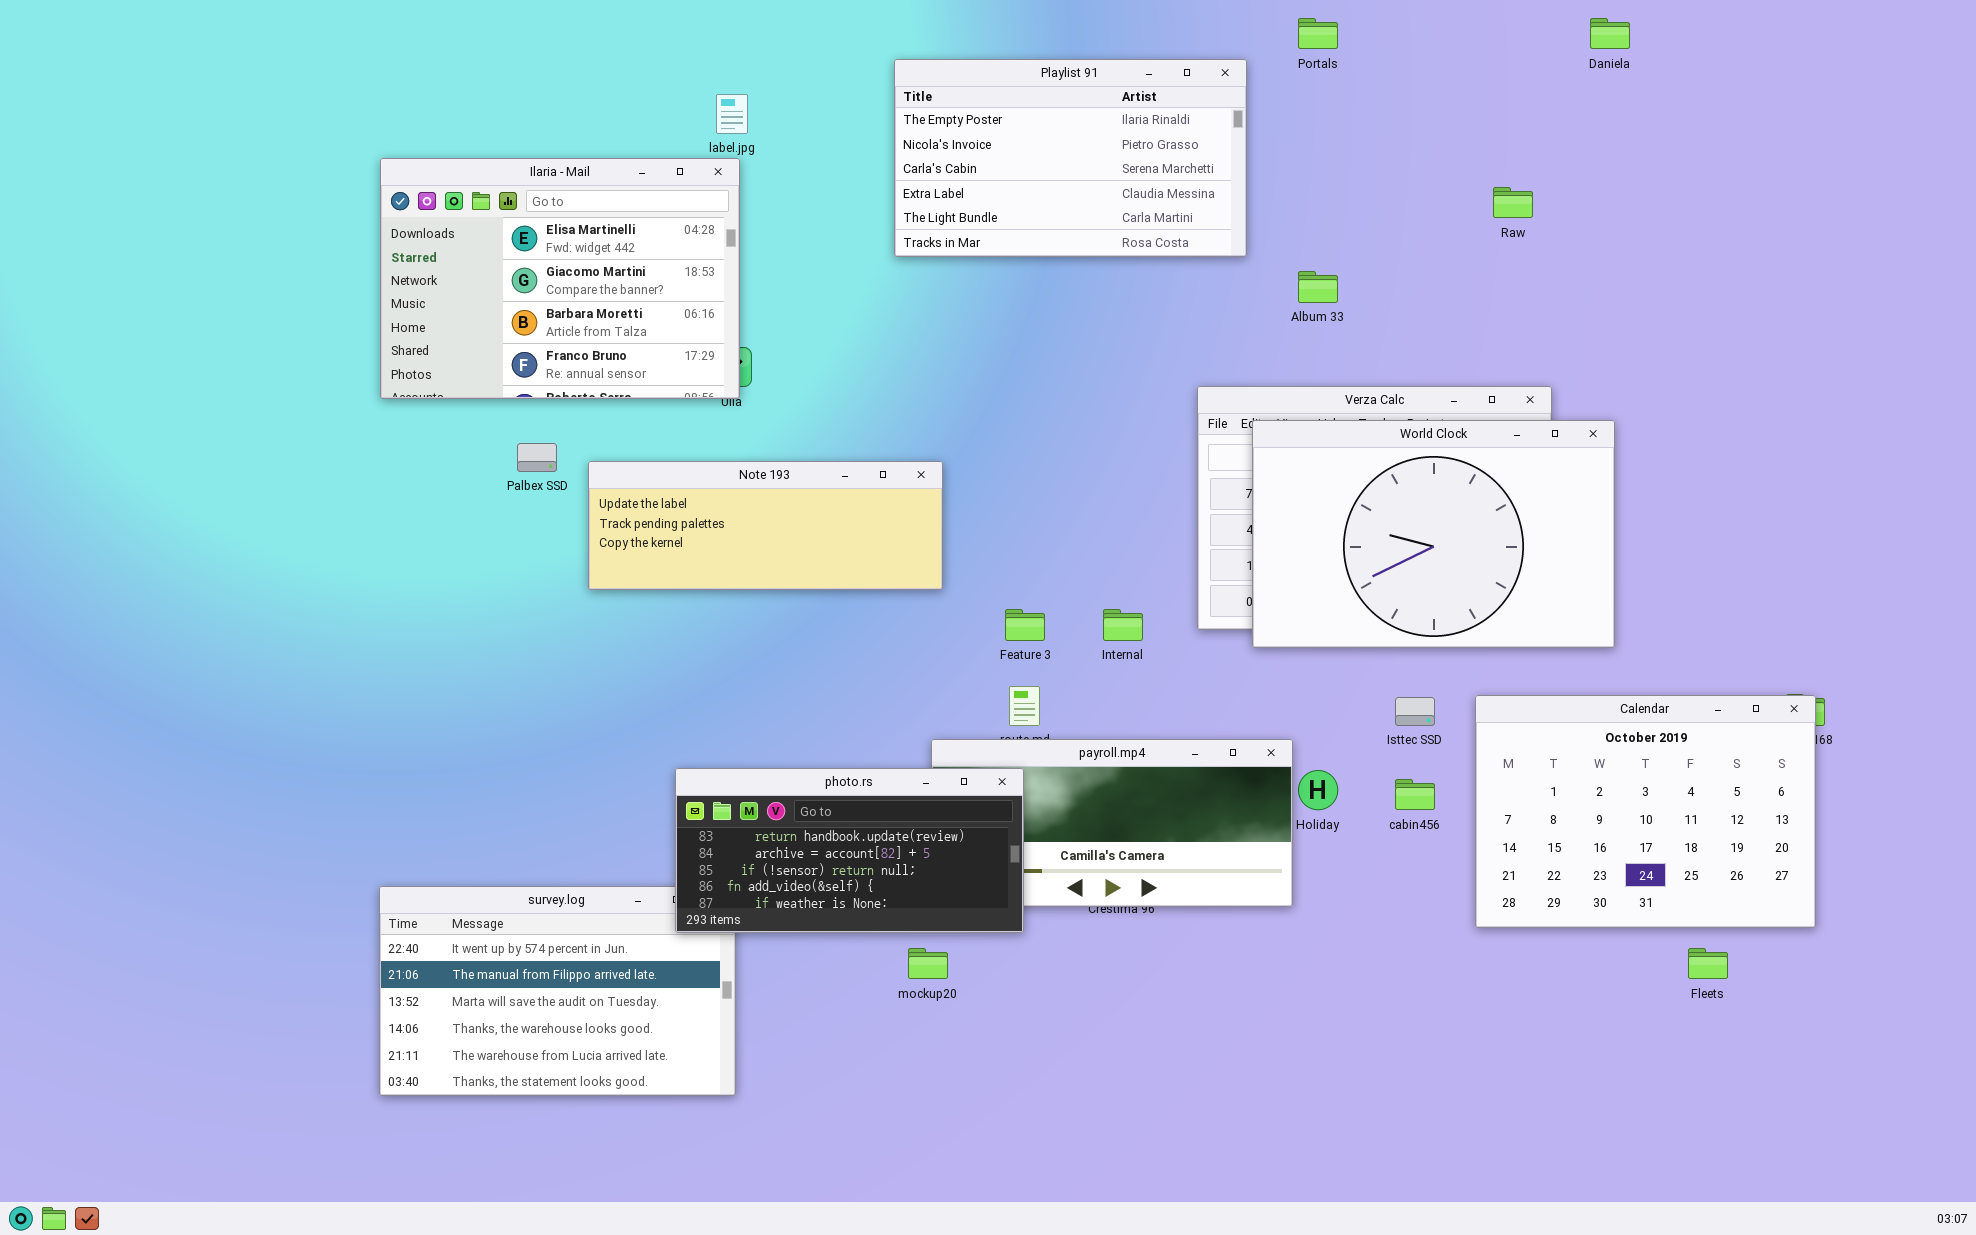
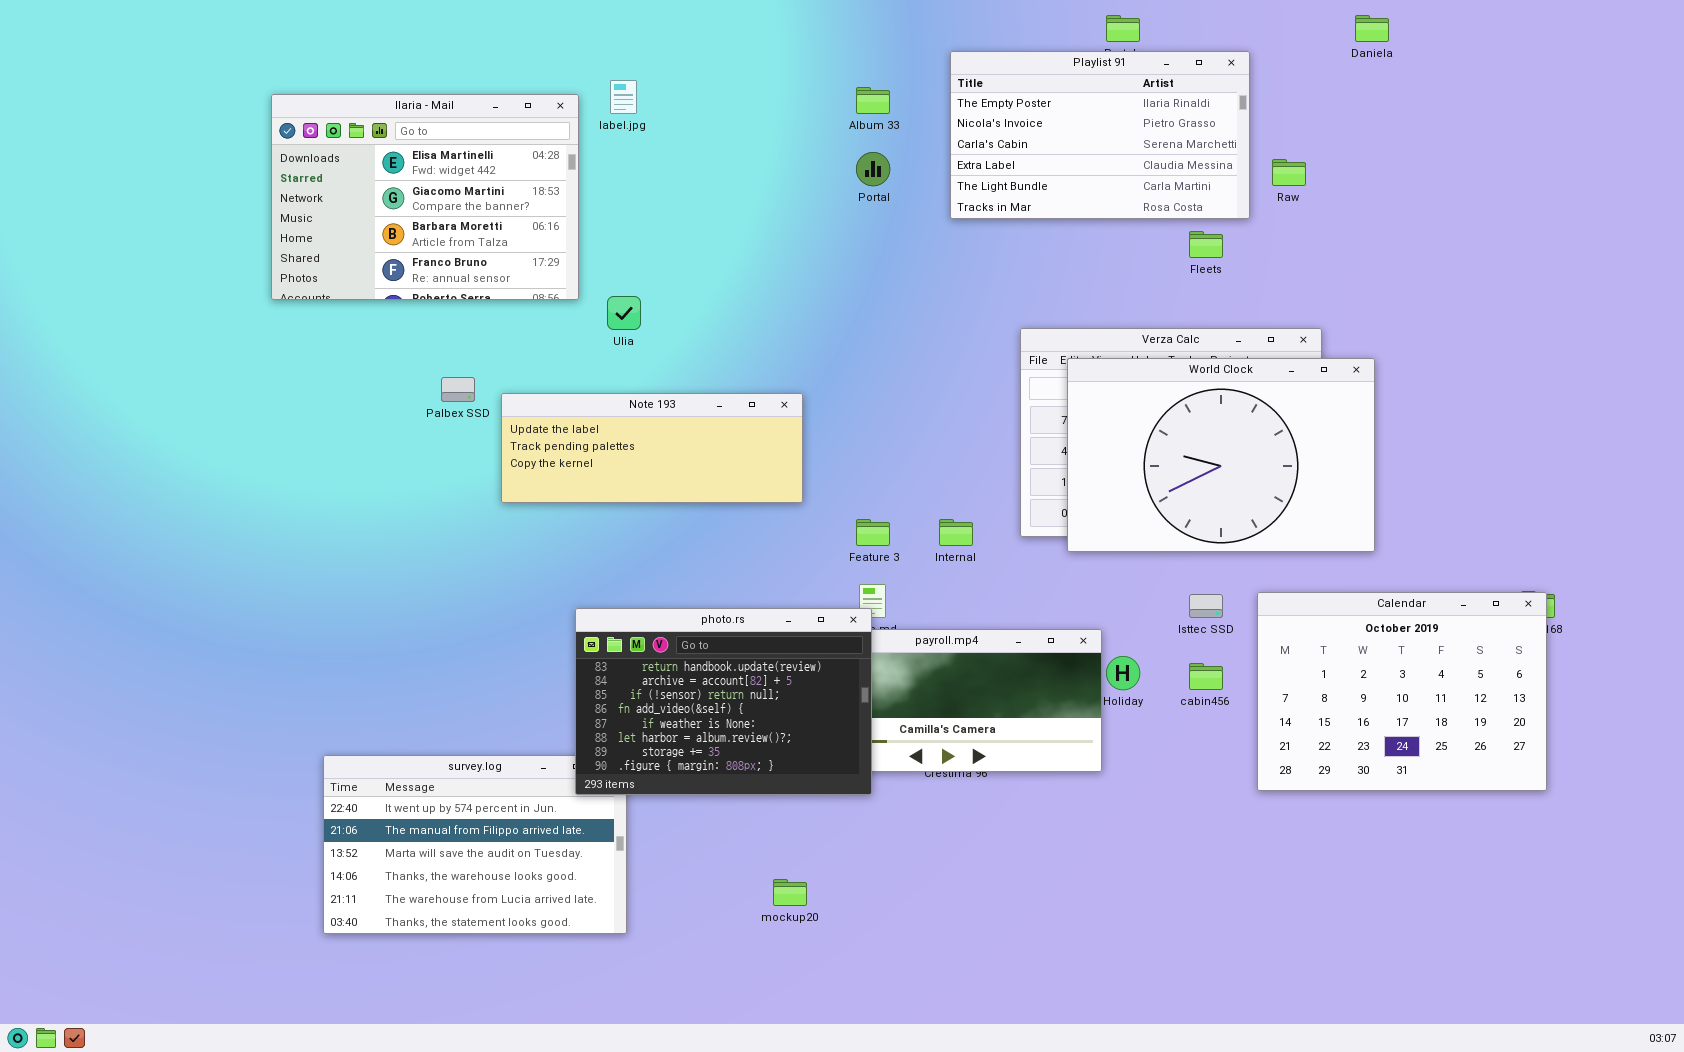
Playlist 91: [894,59,1247,257] -> [950,51,1250,219], moved
Ilaria - Mail: [380,158,740,399] -> [271,94,579,300], moved
Album 33: [1298,271,1338,303] -> [856,87,890,114], moved
photo.rs: [675,768,1024,933] -> [575,608,872,795], resized
mockup20: [908,948,948,979] -> [773,879,807,906], moved
Fleets: [1688,948,1728,979] -> [1189,231,1223,258], moved

